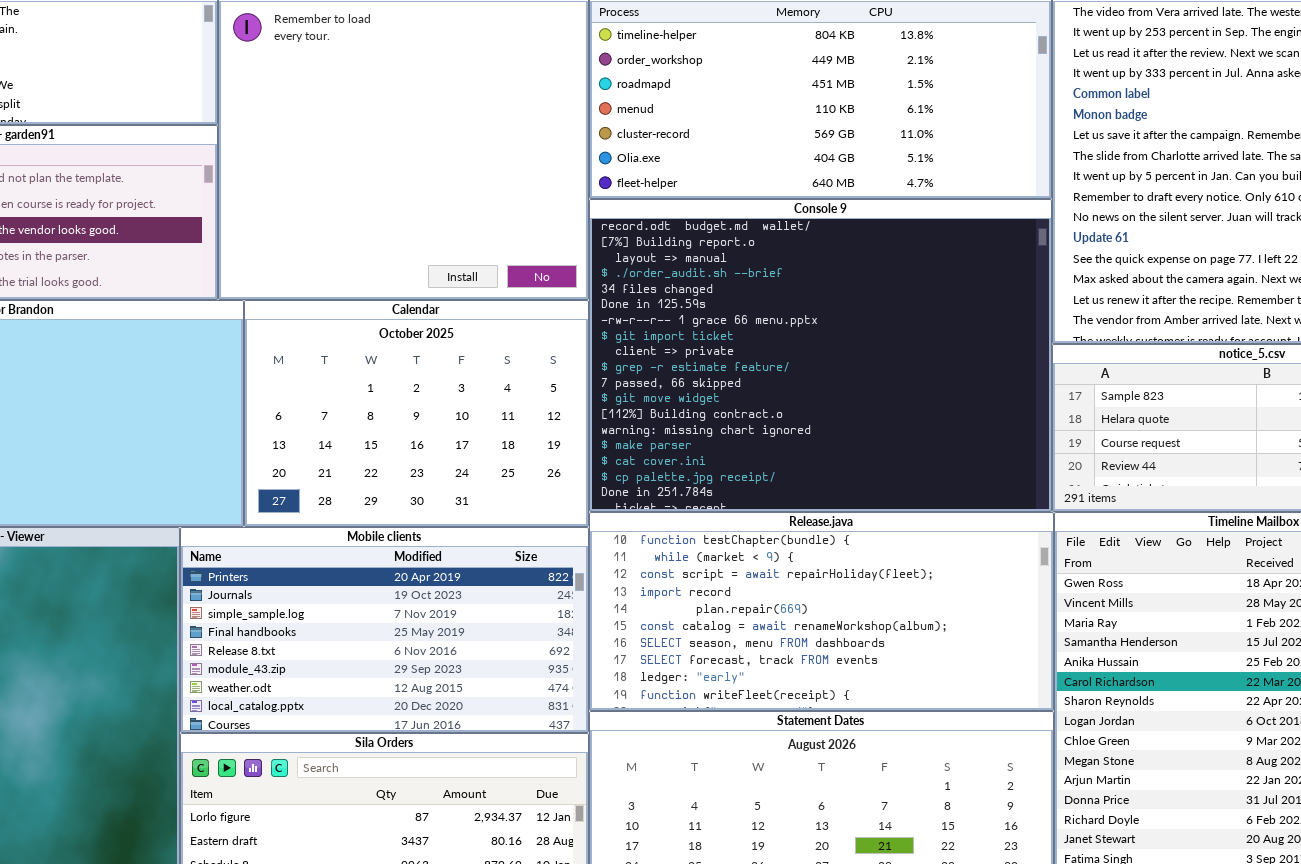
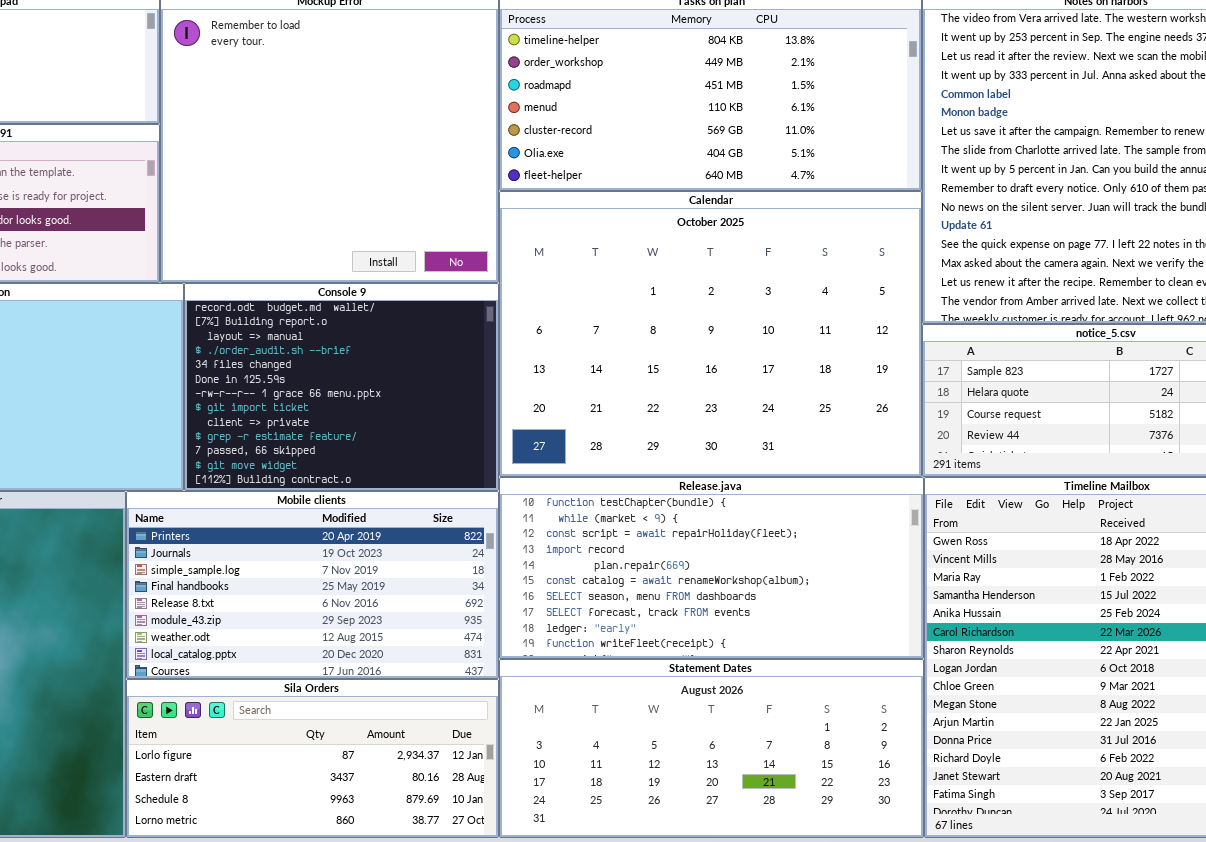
Console 9: [589,199,1052,512] -> [184,283,499,491], moved, resized
Calendar: [244,300,589,527] -> [499,191,922,477], moved, resized

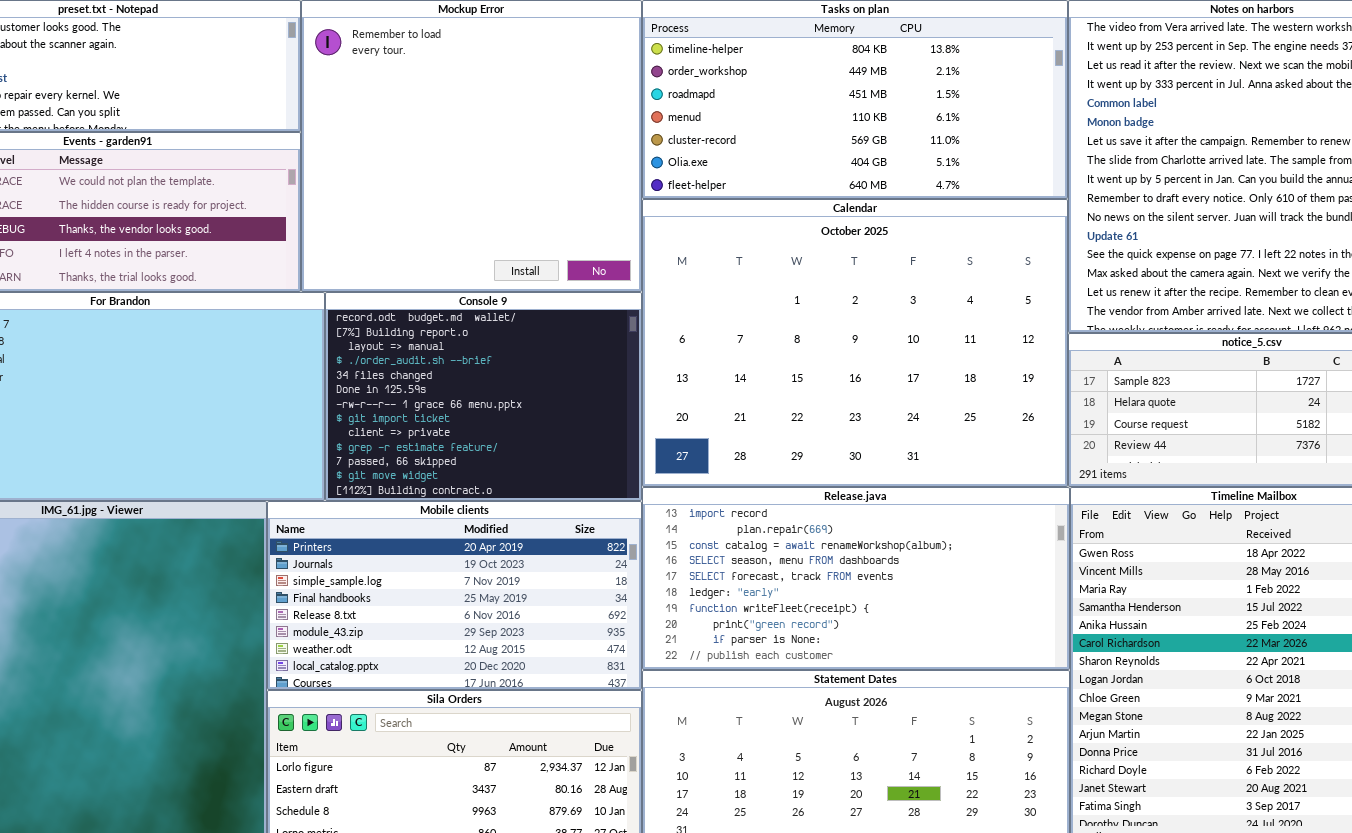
Release.java: [499,477,924,659] -> [642,487,1070,670], scrolled down 3 rows

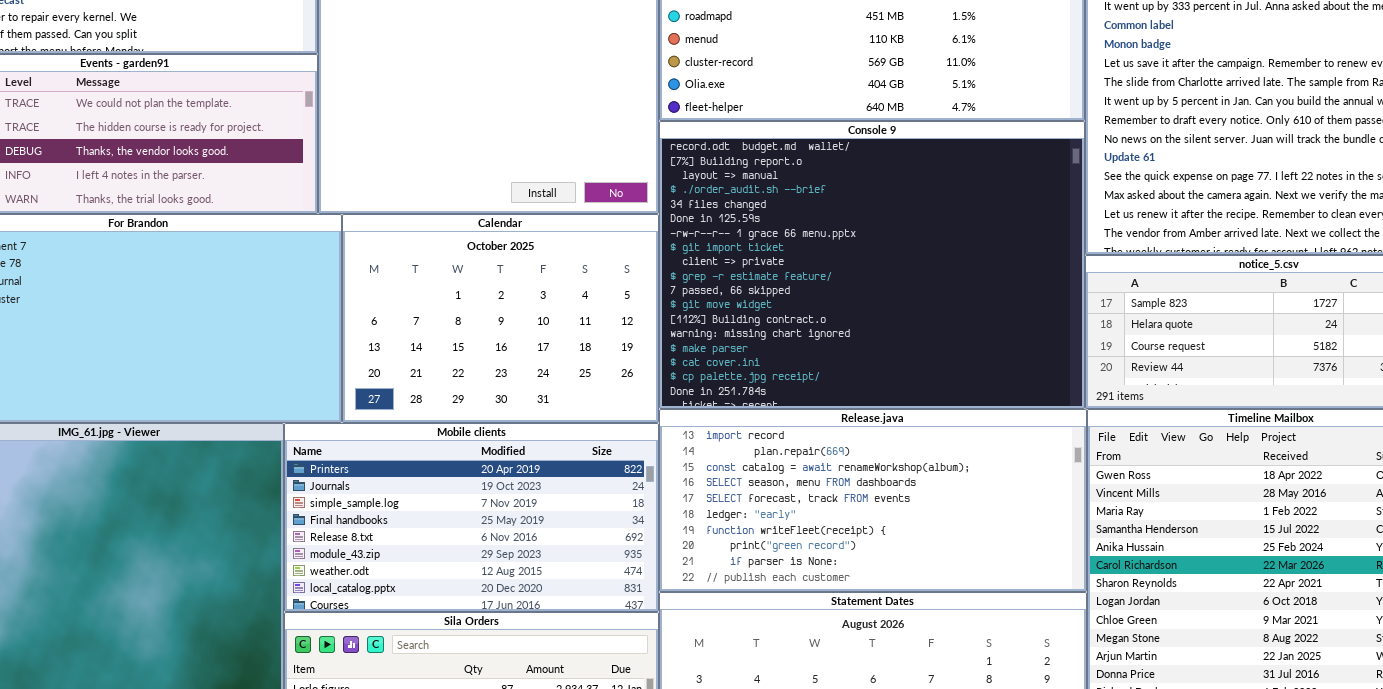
Calendar: [642,199,1068,487] -> [342,214,659,423], moved, resized
Console 9: [325,292,642,501] -> [659,121,1085,409], moved, resized

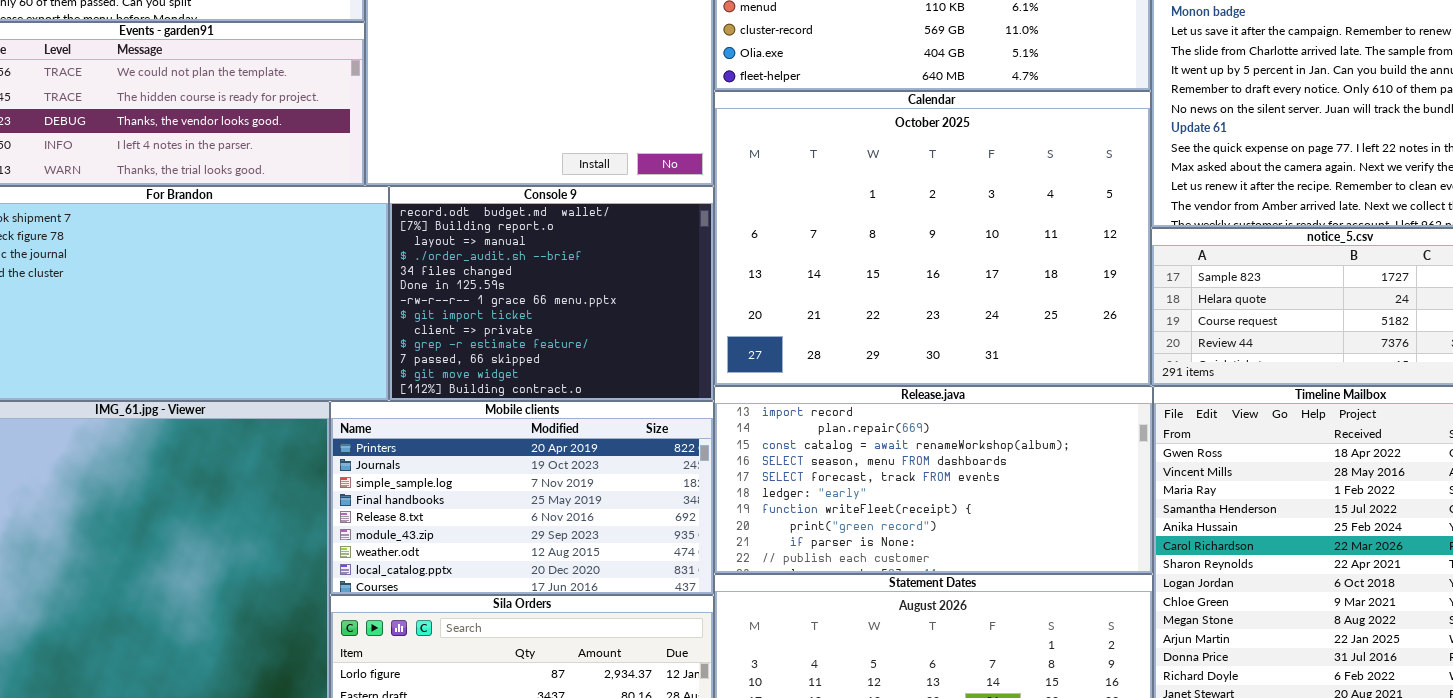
Console 9: [659,121,1085,409] -> [389,186,714,401], moved, resized
Calendar: [342,214,659,423] -> [714,91,1151,386], moved, resized

